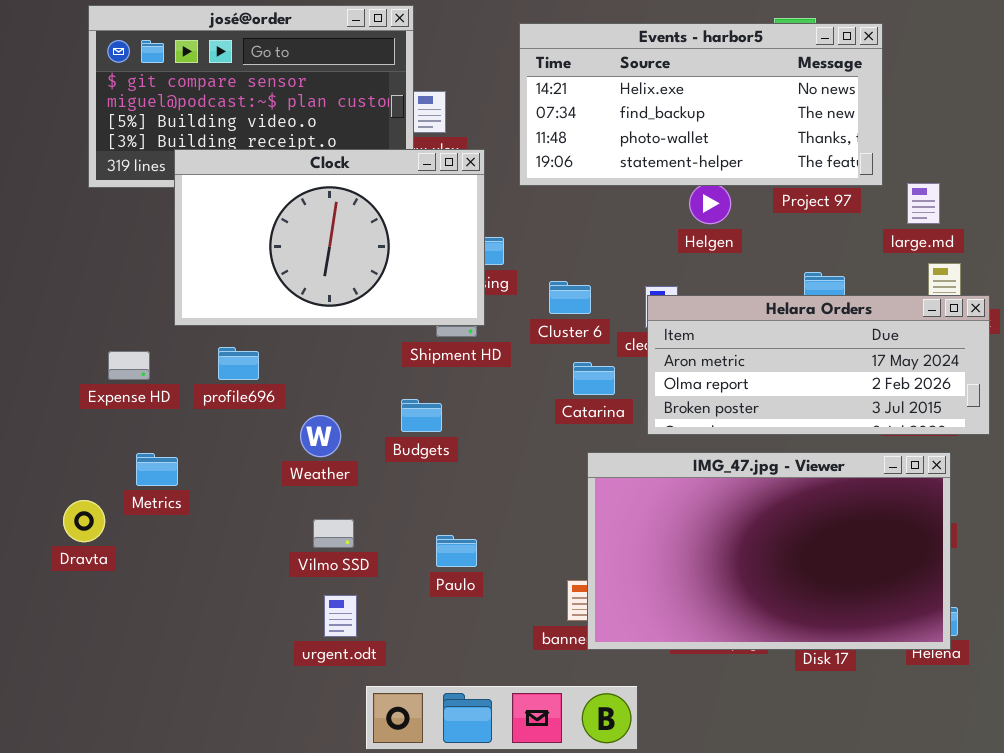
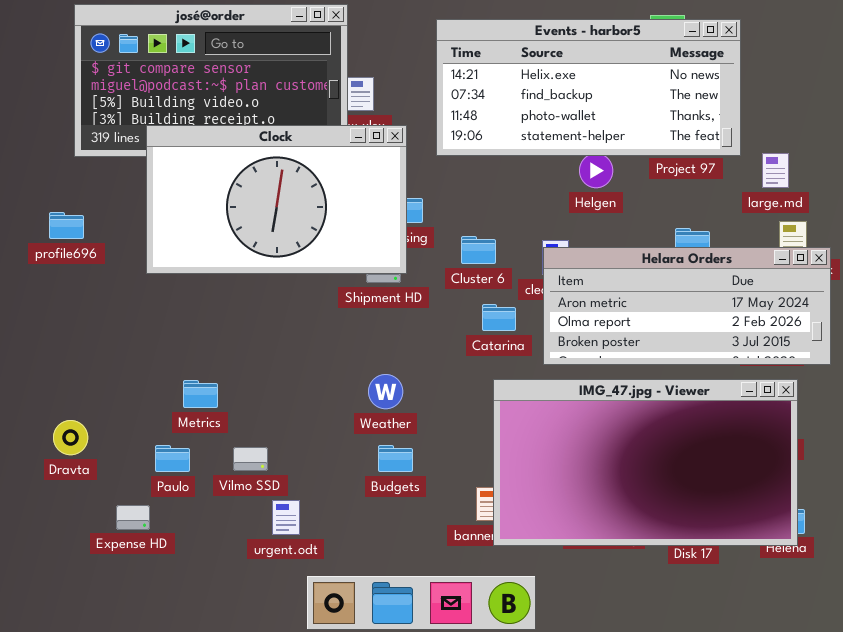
profile696: [218,347,259,380] -> [49,212,84,239], moved
Expense HD: [108,351,150,380] -> [116,505,150,530], moved
Budgets: [401,399,442,432] -> [378,445,413,472], moved
Weather: [300,415,341,457] -> [368,374,403,409], moved
Metrics: [136,453,178,486] -> [183,380,218,408], moved
Vilmo SSD: [313,519,354,548] -> [233,447,268,471], moved
Paulo: [436,535,477,567] -> [155,445,190,472], moved

